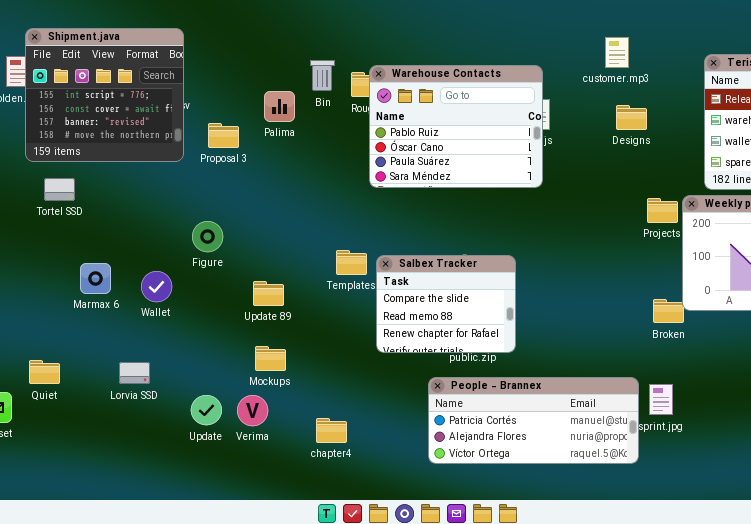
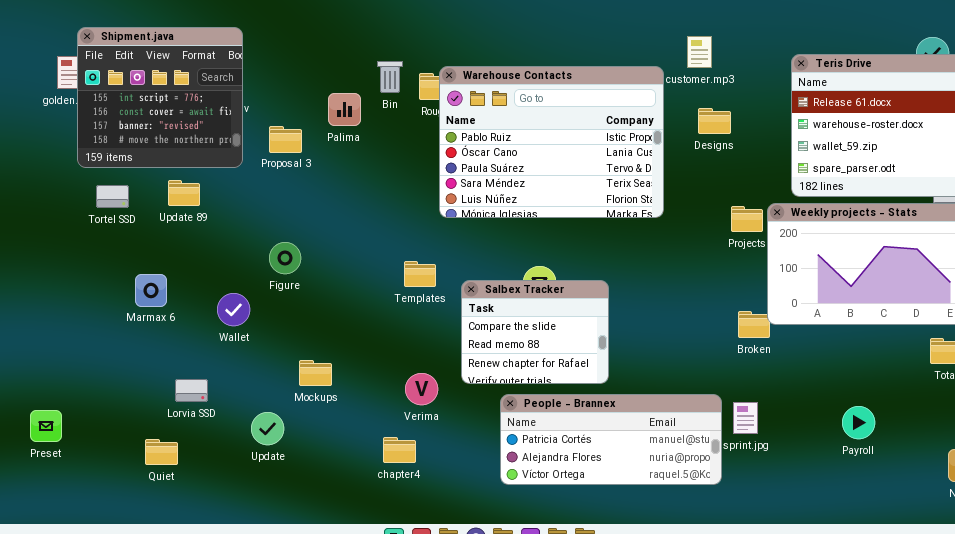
Warehouse Contacts: [369,65,543,188] -> [439,66,664,218], resized
Figure: [192,221,223,252] -> [269,242,301,274], moved
Salbex Tracker: [376,255,516,353] -> [461,280,609,384], moved
Wallet: [141,271,172,302] -> [217,293,250,326], moved
Update 89: [253,281,284,306] -> [168,180,200,206], moved
Mockups: [255,346,286,371] -> [299,360,332,386], moved
Quiet: [29,360,60,384] -> [145,439,178,465], moved
Verima: [237,395,268,426] -> [405,373,438,405], moved

